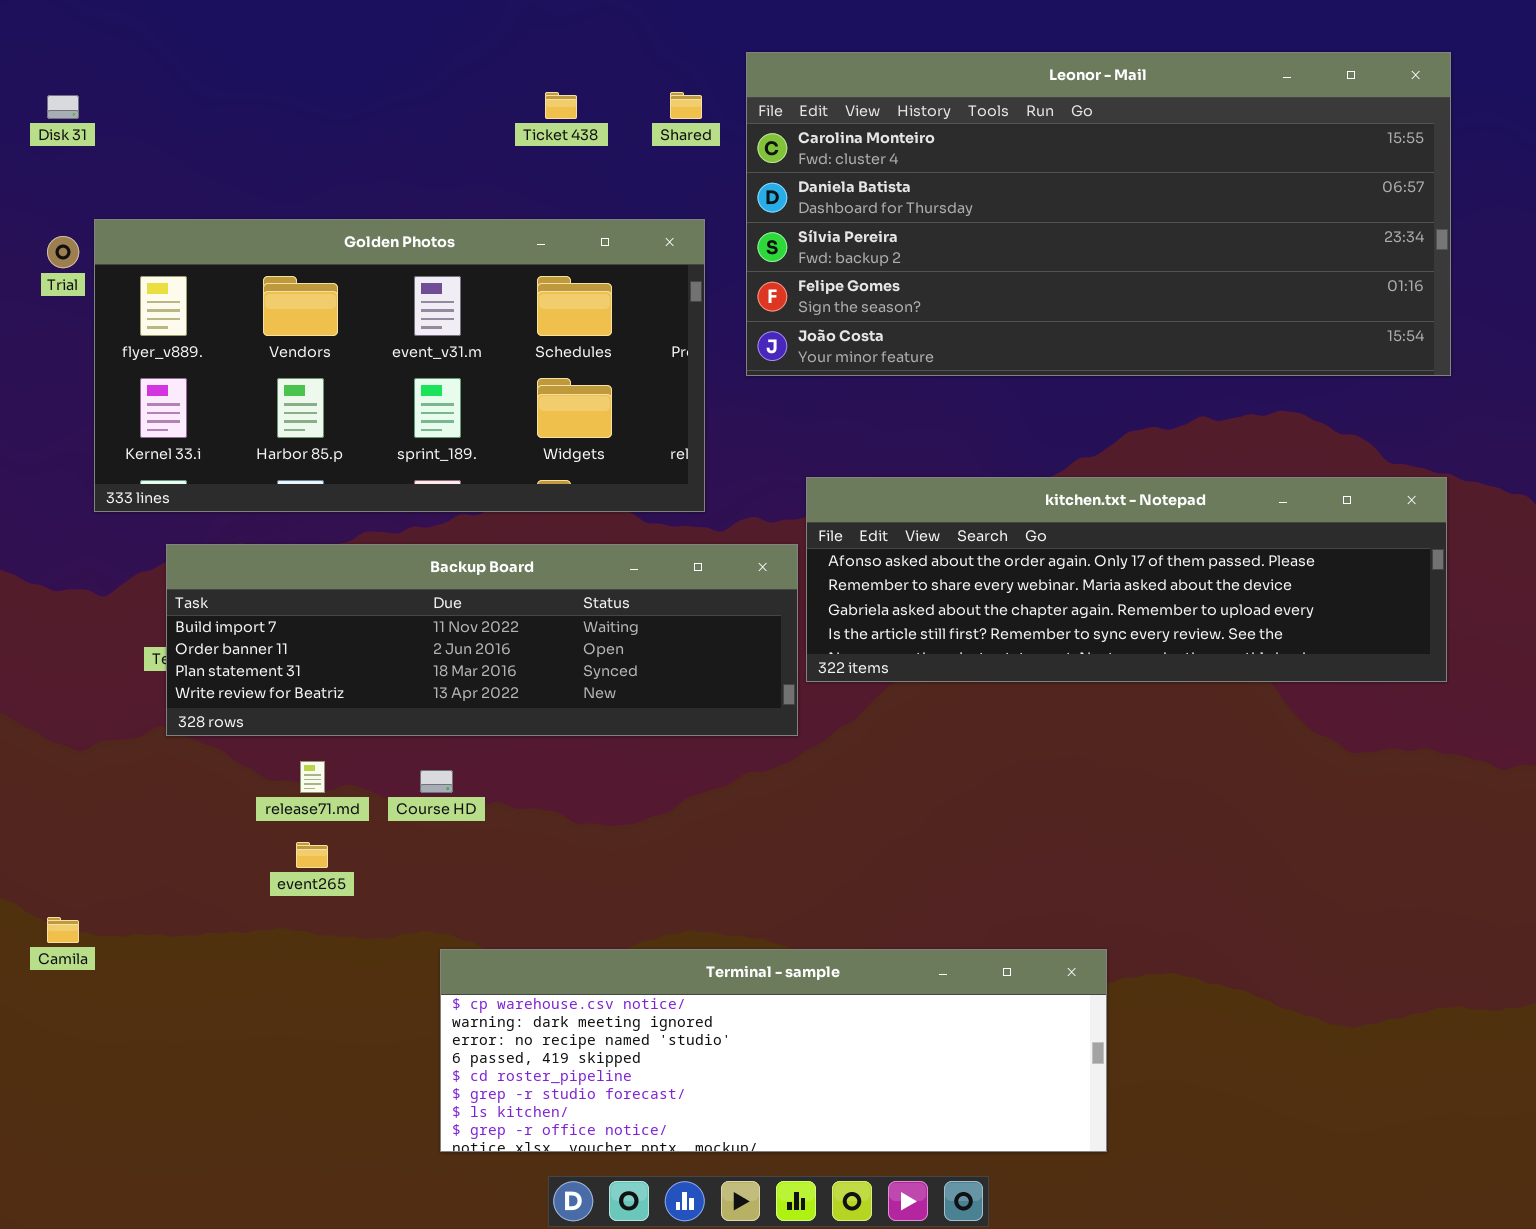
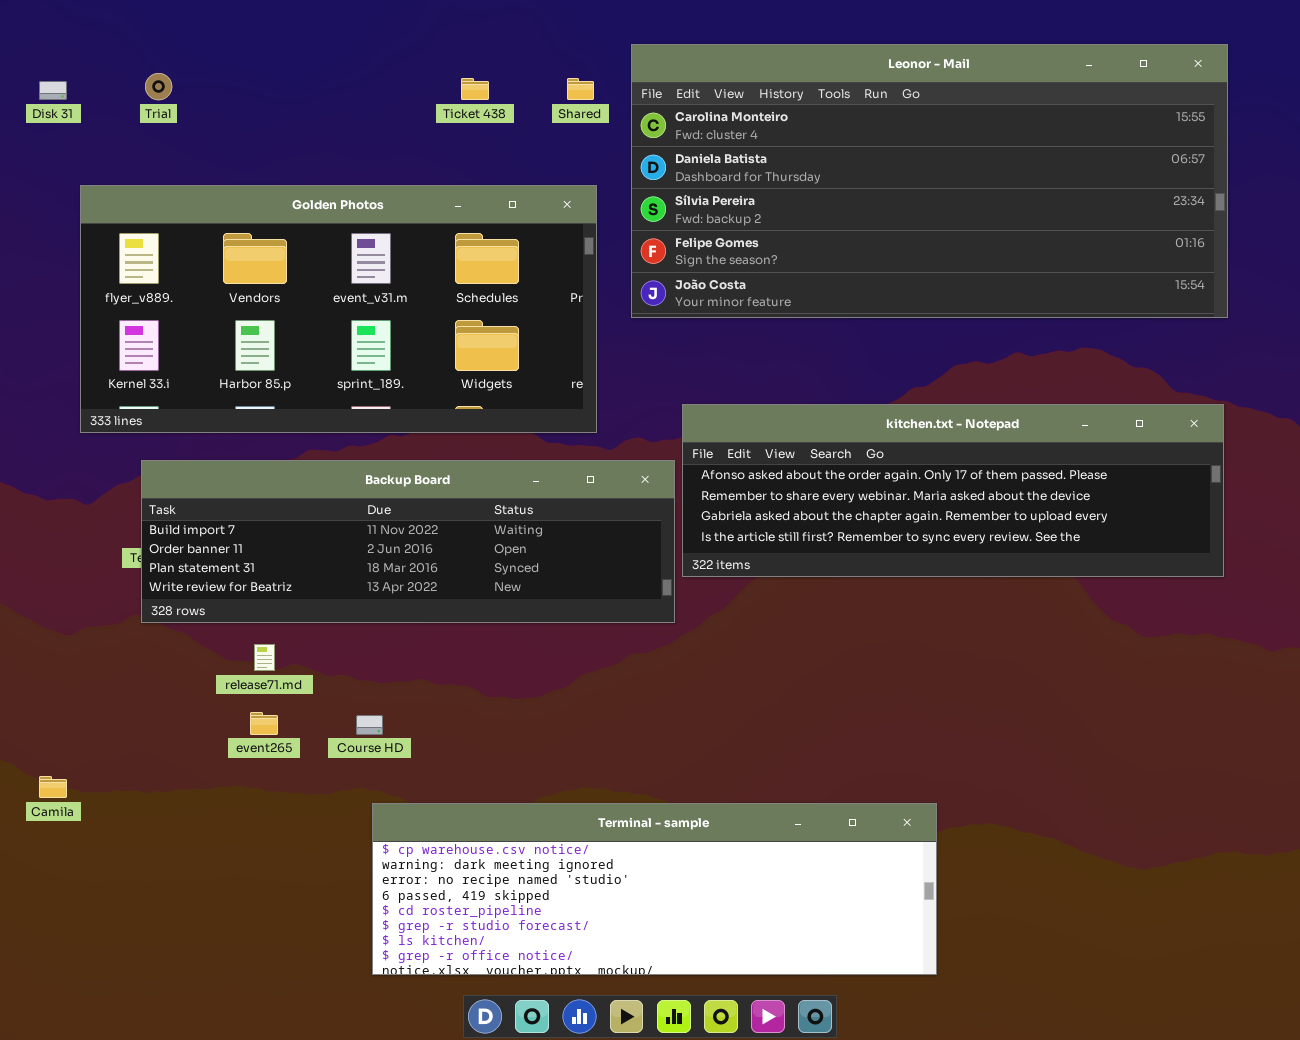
Trial: [47,236,79,268] -> [145,73,172,100], moved
Course HD: [420,770,453,793] -> [356,715,383,735], moved

